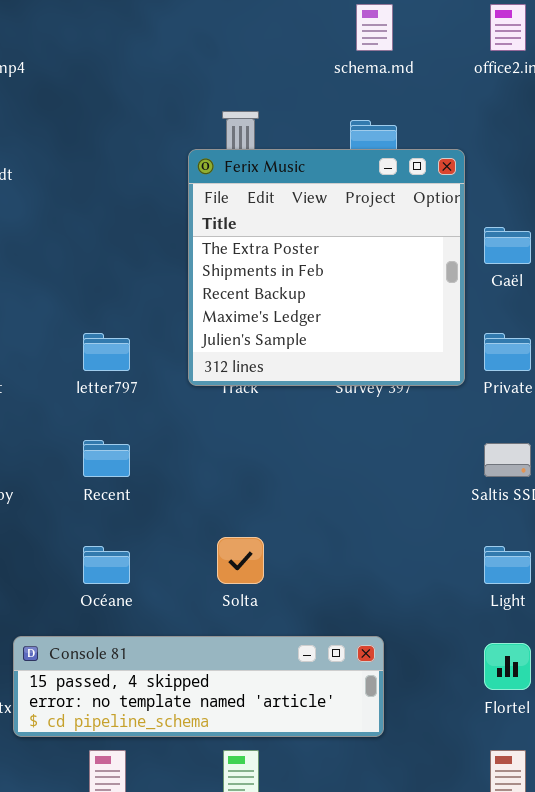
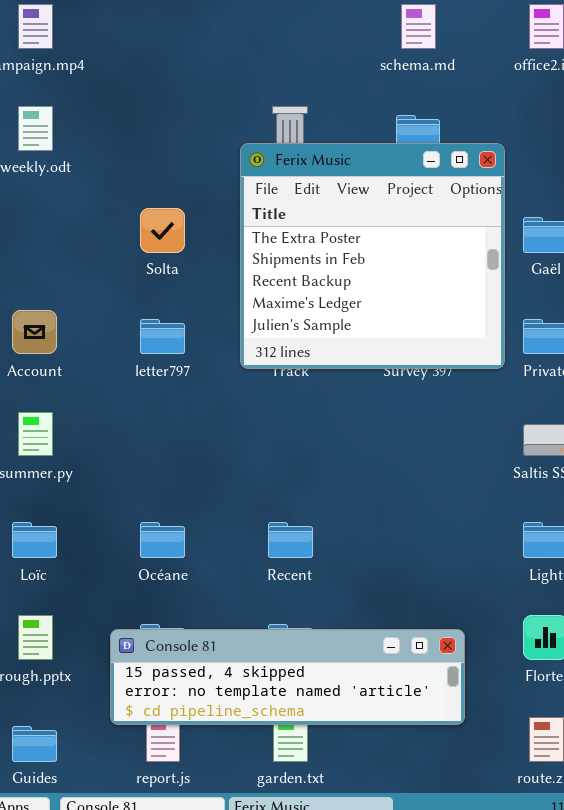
Recent: [83,440,130,477] -> [268,522,313,558], moved
Solta: [217,537,264,584] -> [140,208,185,253], moved
Console 81: [13,636,384,737] -> [110,629,465,725], moved

